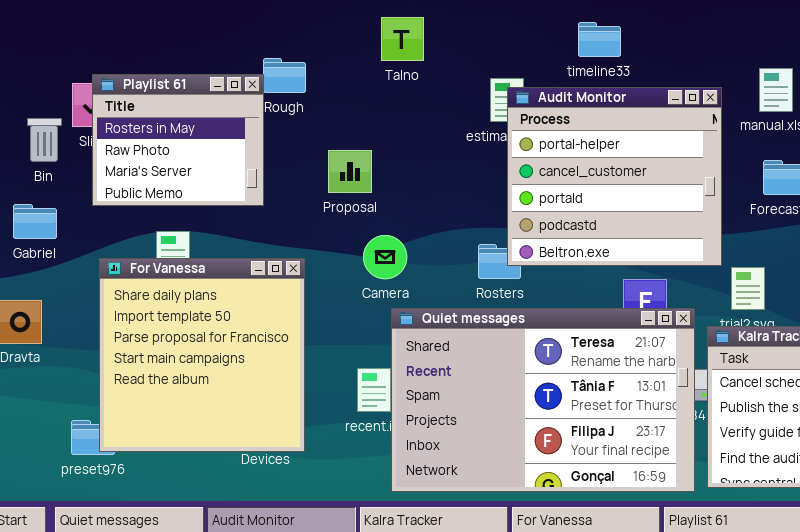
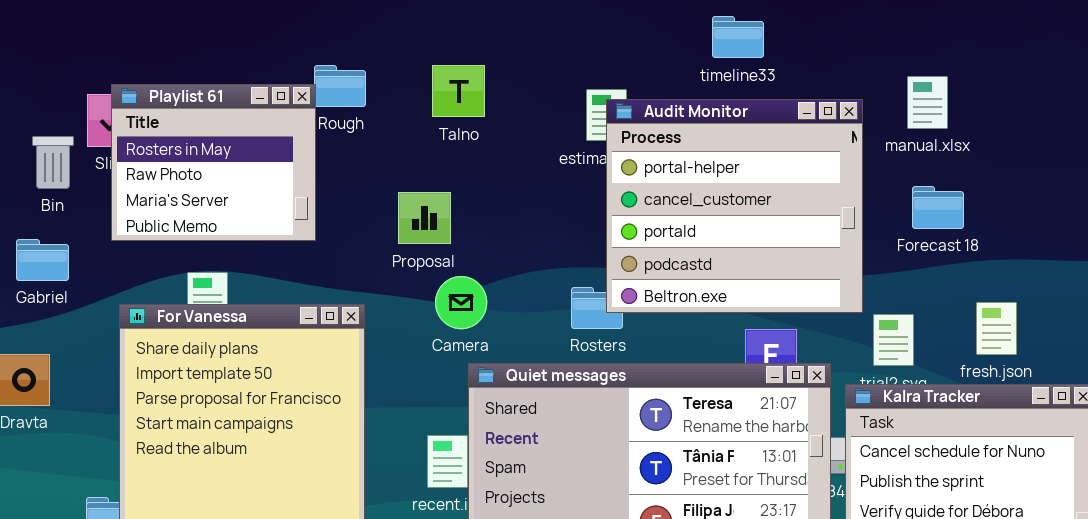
Talno: [381,17,424,61] -> [432,65,485,117], moved
timeline33: [578,22,621,57] -> [712,16,764,58], moved
Proposal: [328,150,372,193] -> [398,192,451,244], moved

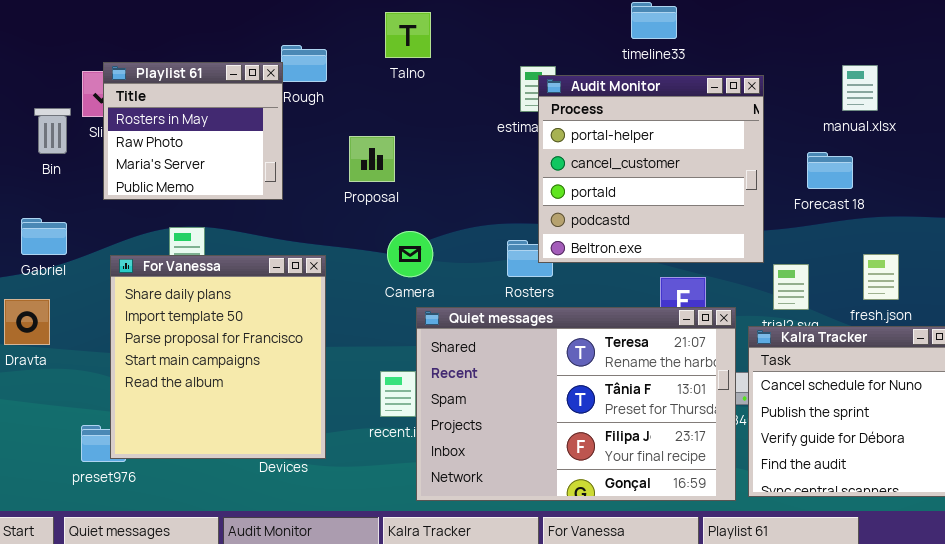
Talno: [432,65,485,117] -> [385,12,431,58], moved
manual.xlsx: [907,76,948,129] -> [842,65,878,111], moved
Proposal: [398,192,451,244] -> [349,136,395,182], moved
Gabriel: [16,239,69,281] -> [21,218,67,255], moved

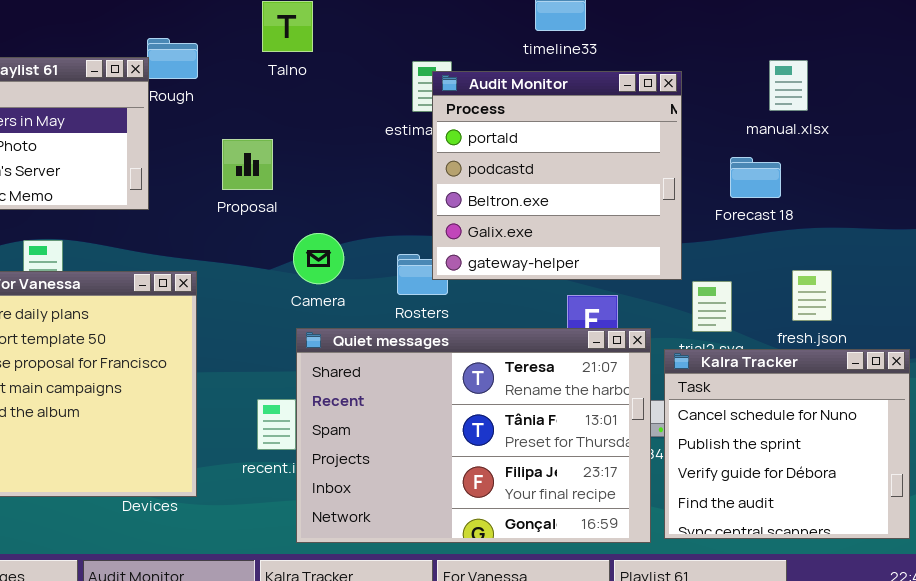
Audit Monitor: [538,75,764,263] -> [432,71,682,280], scrolled down 2 rows
Camera: [387,231,433,277] -> [293,233,344,284], moved

